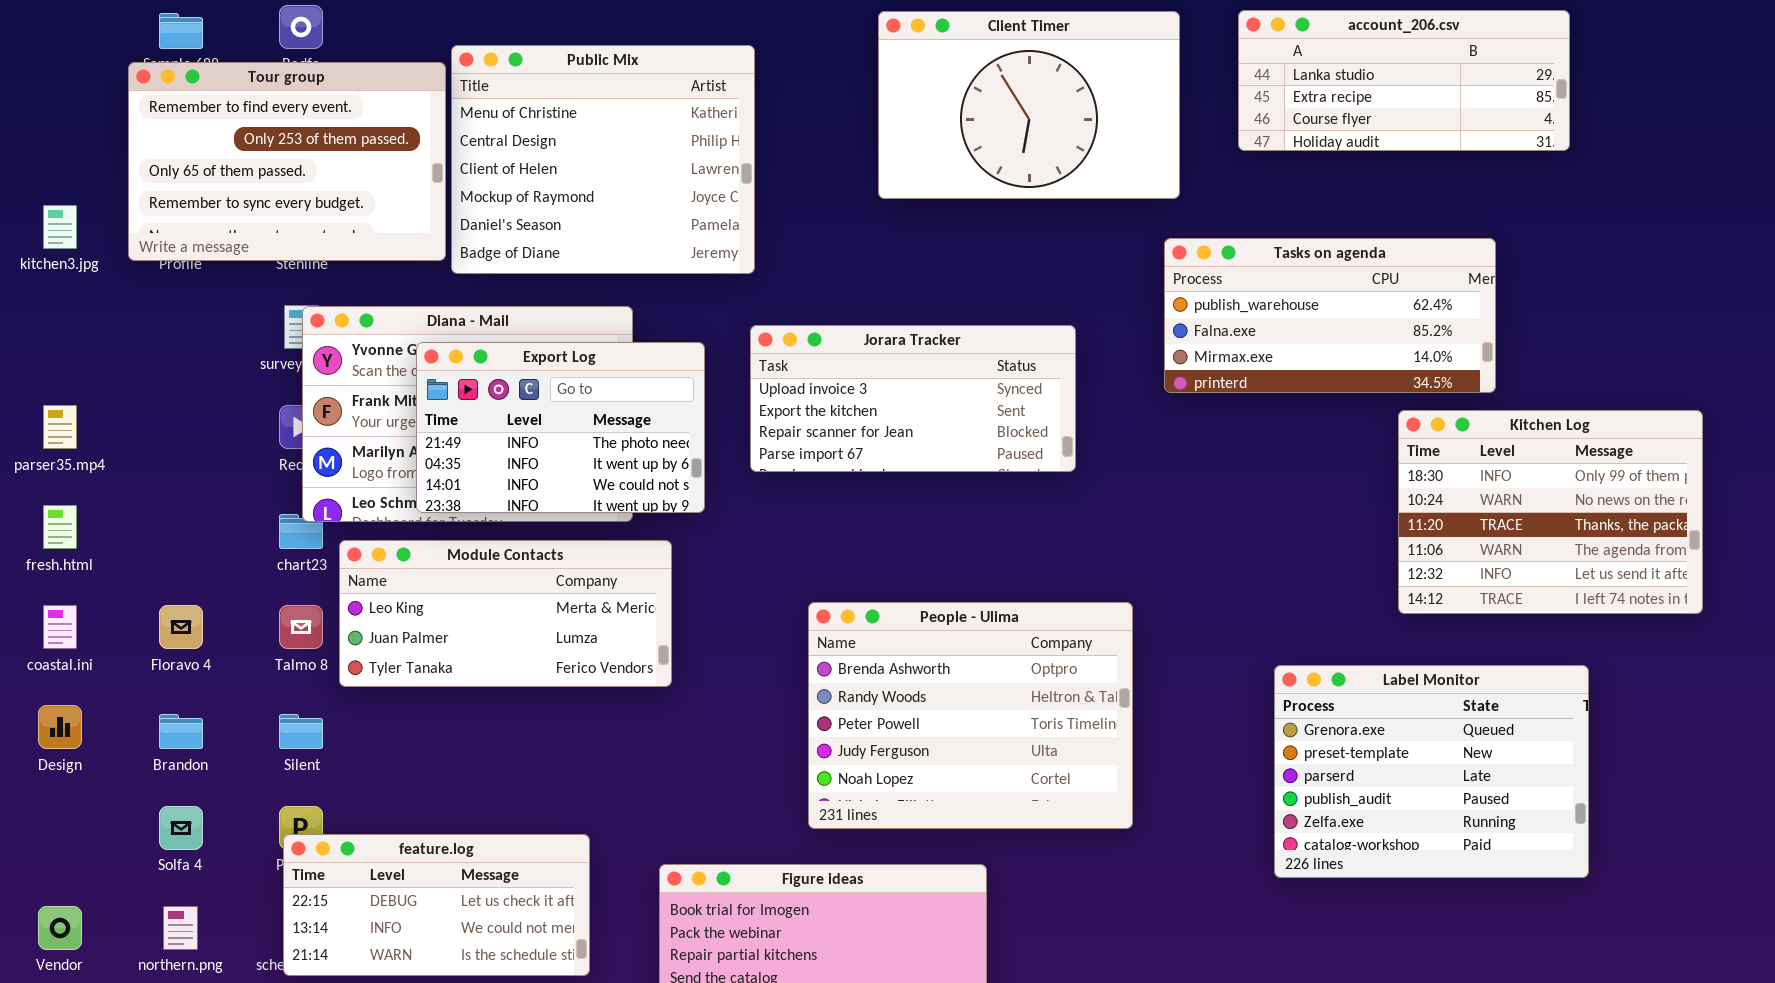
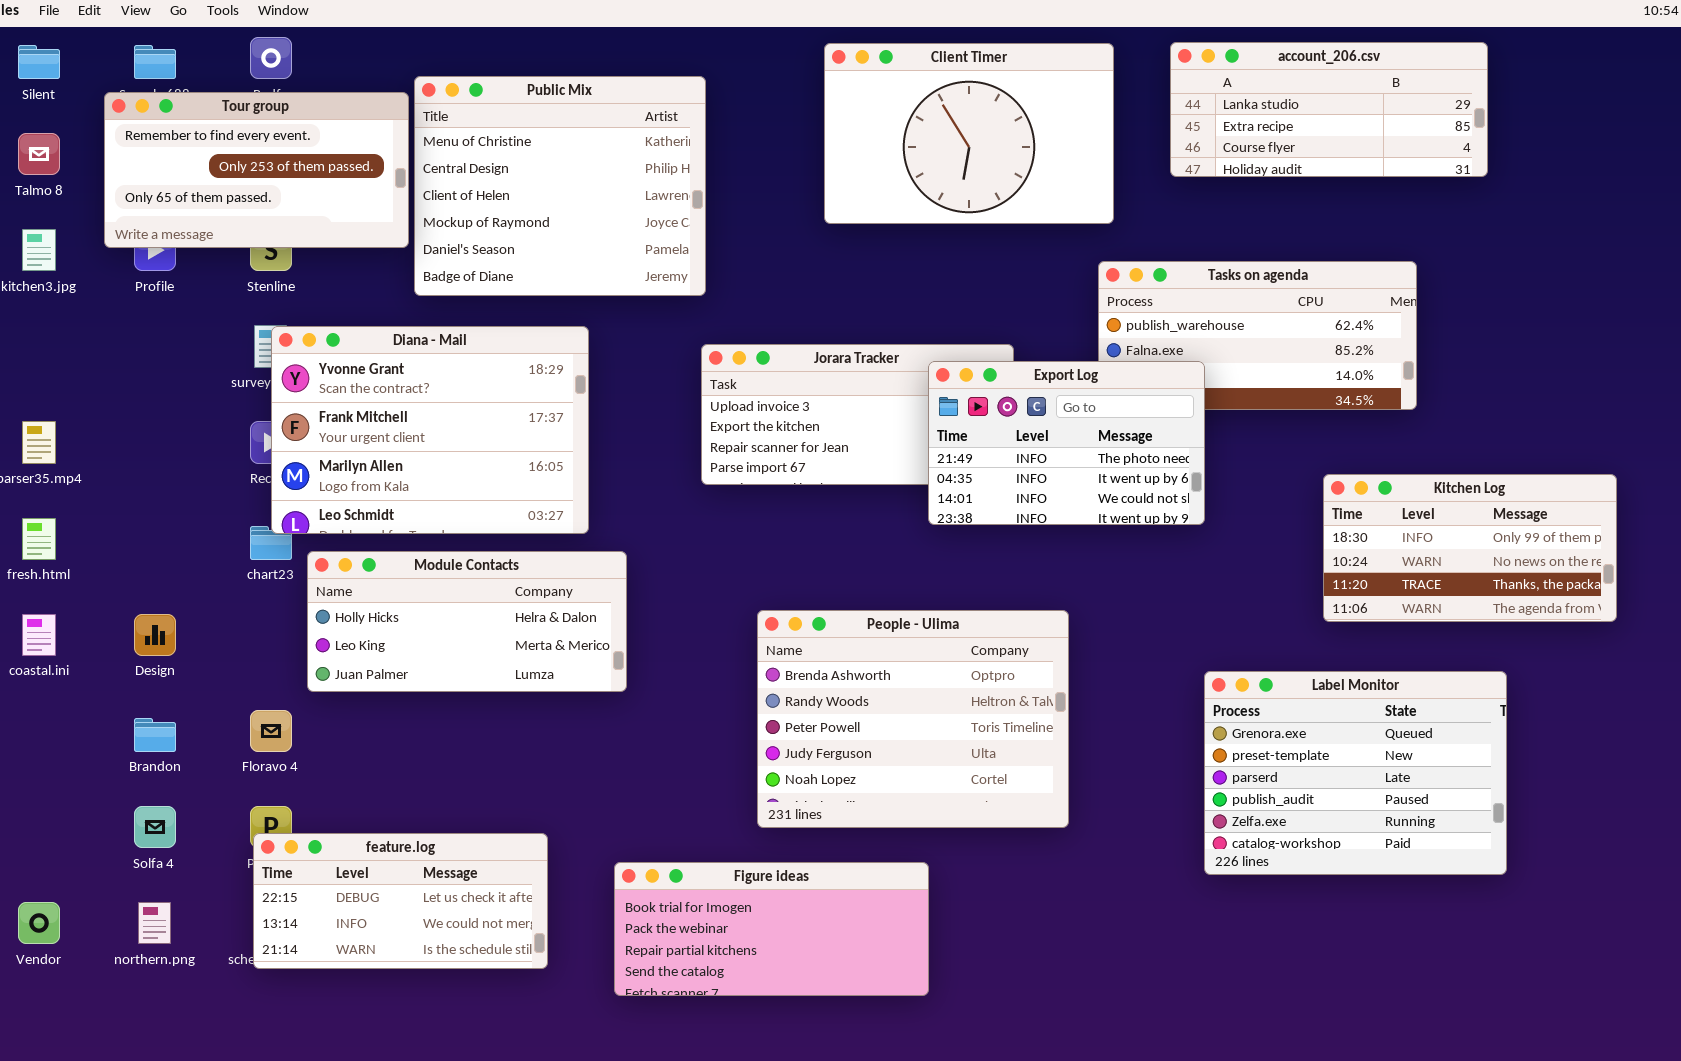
Tour group: [128,62,446,261] -> [104,92,409,248], resized
Export Log: [416,342,705,513] -> [928,361,1205,525], moved
Kitchen Log: [1398,410,1703,614] -> [1323,474,1617,622], resized
Module Contacts: [339,540,672,687] -> [307,551,627,692], scrolled up 1 row
Floravo 4: [159,605,203,649] -> [250,710,292,752], moved
Talmo 8: [279,605,323,649] -> [18,133,60,175], moved
Design: [38,705,82,749] -> [134,614,176,656], moved
Silent: [279,714,323,749] -> [18,45,60,79], moved

